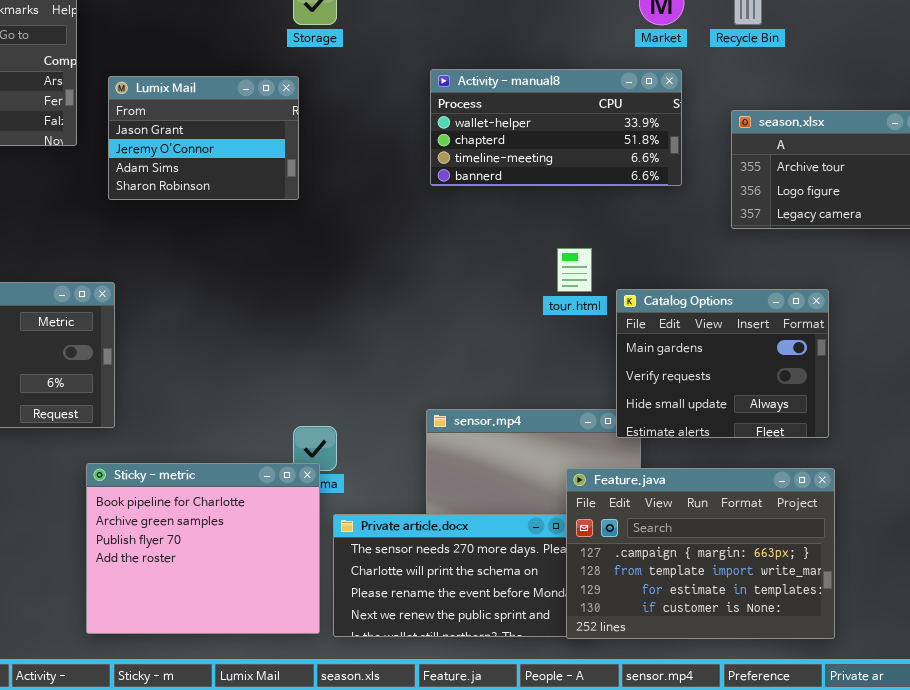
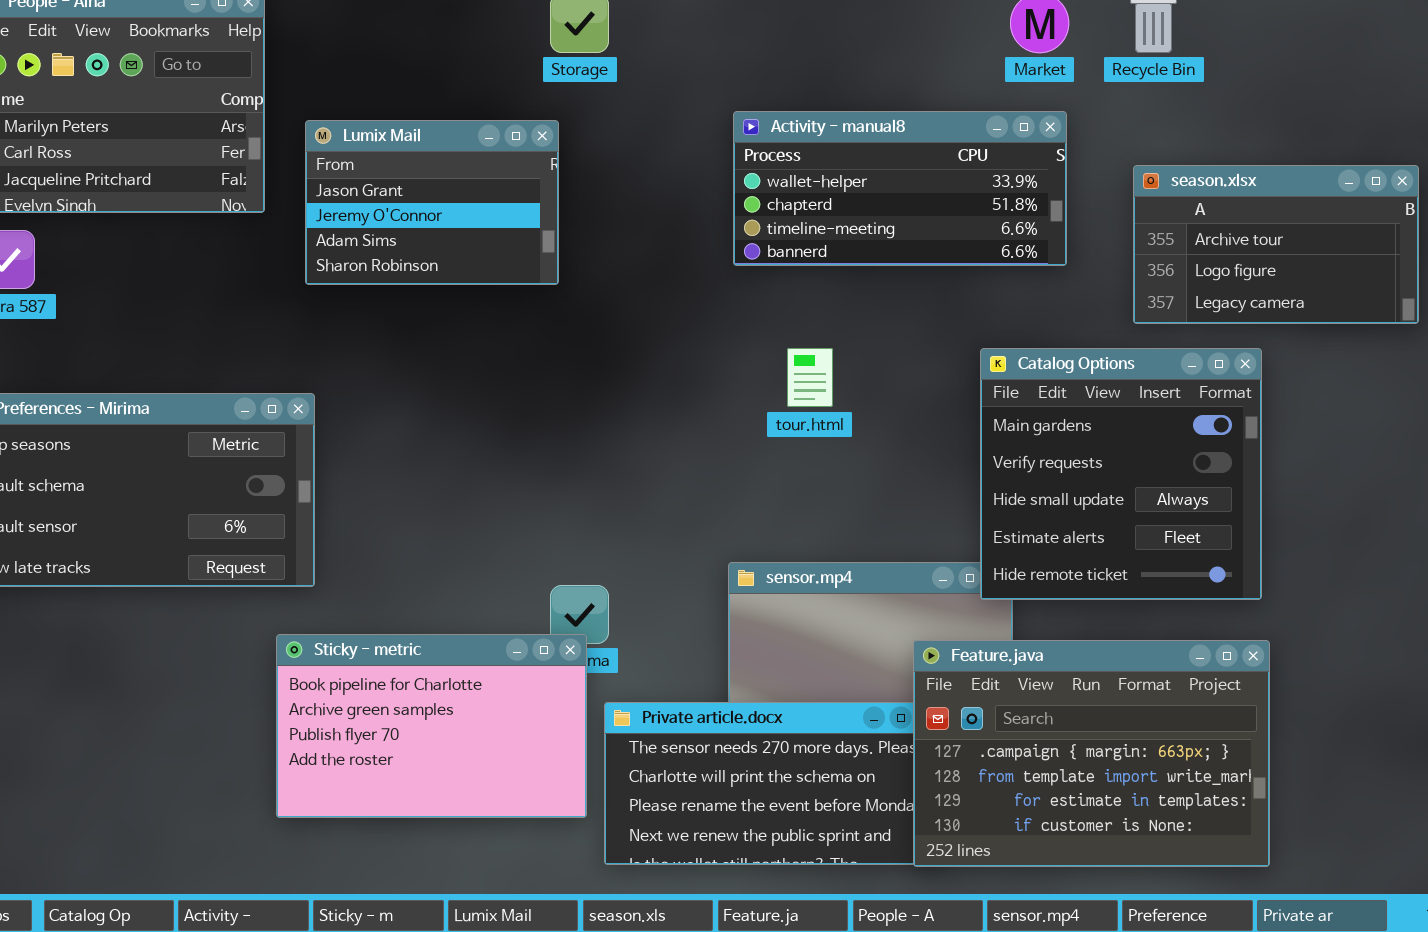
tour.html: [557,248,592,292] -> [787,348,833,407], moved
Catalog Options: [616,289,829,438] -> [980,348,1262,600], resized
Sticky - metric: [86,463,320,634] -> [276,634,587,818], resized

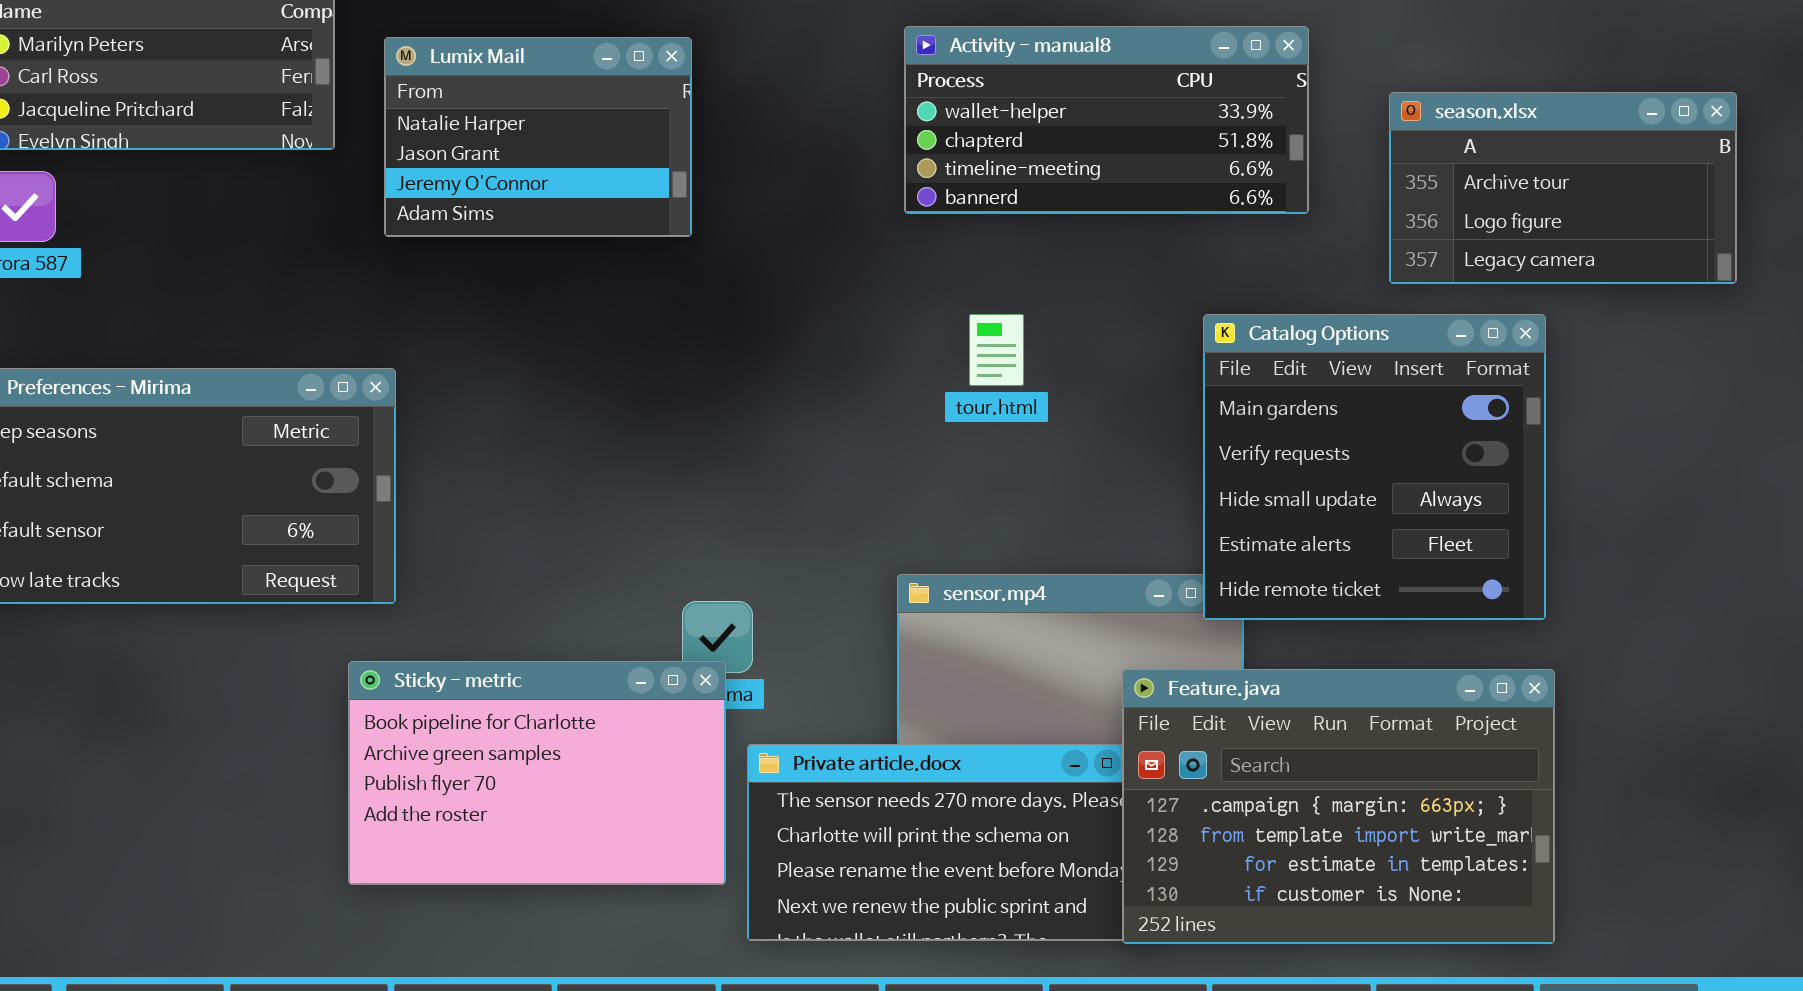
Lumix Mail: [305,120,559,285] -> [384,37,692,237], scrolled up 1 row

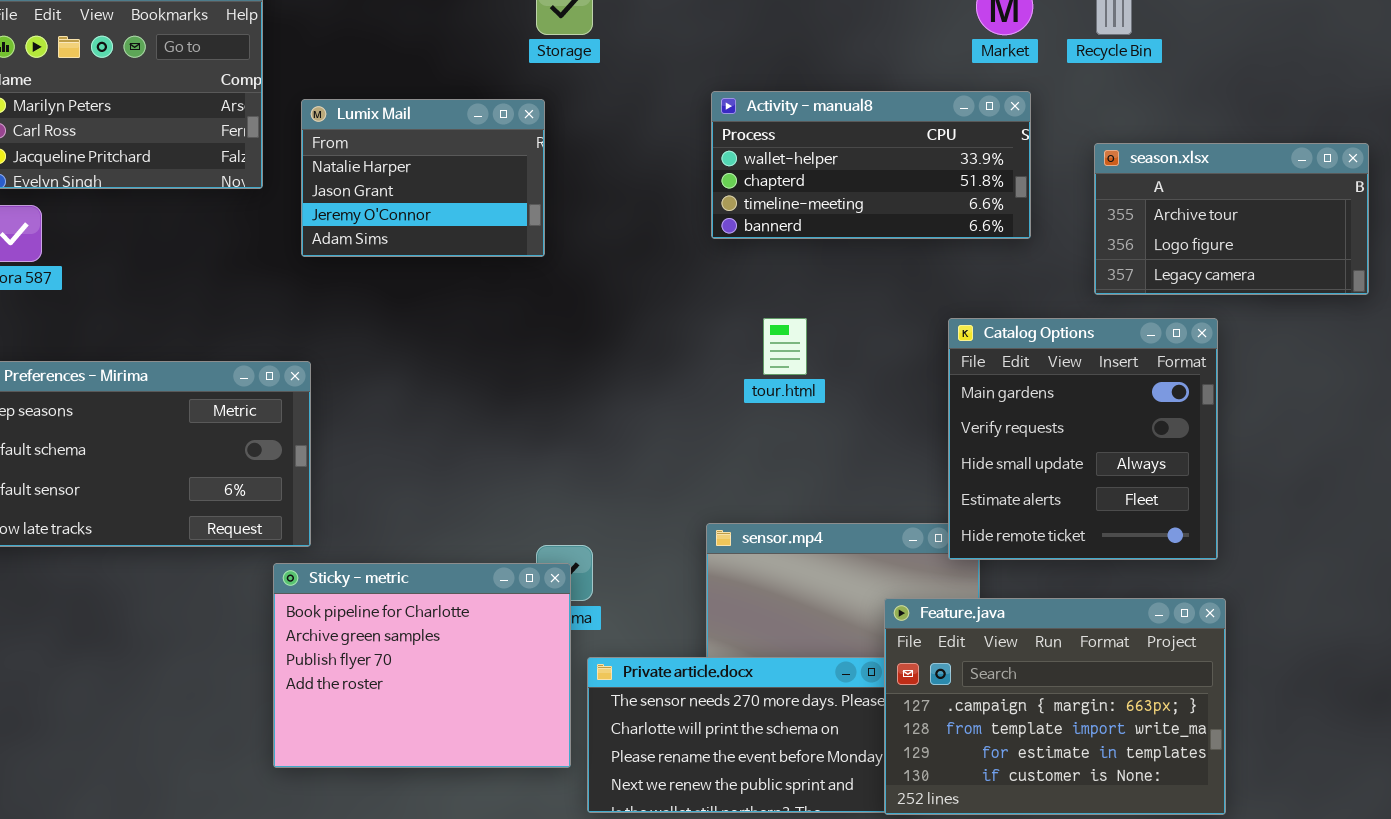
Sticky - metric: [348,661,726,885] -> [273,563,571,768], resized

